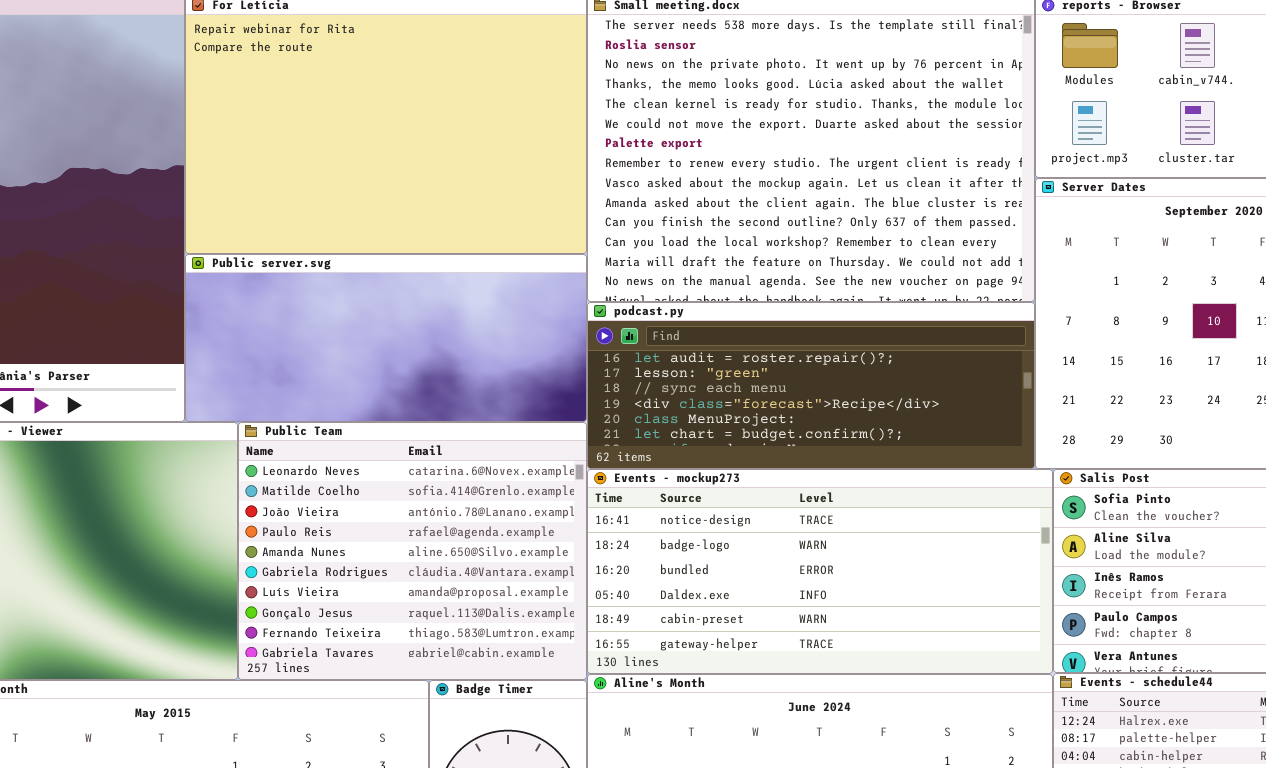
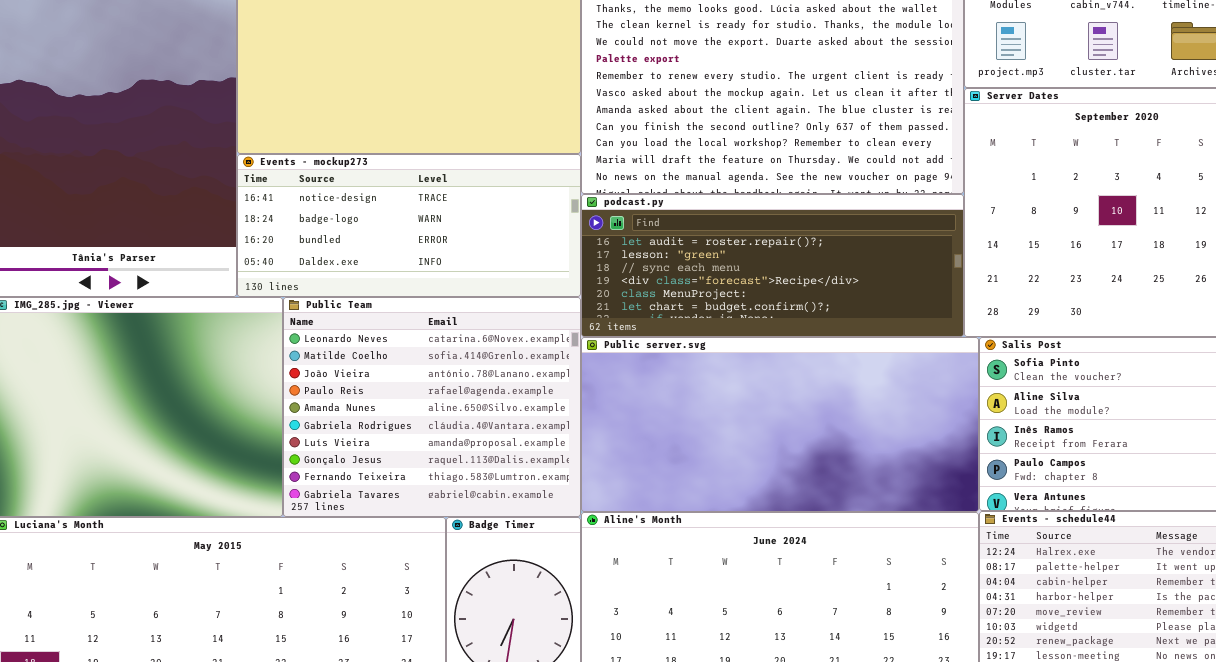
Public server.svg: [185,254,587,422] -> [581,337,979,512], moved, resized
Events - mockup273: [587,469,1053,674] -> [237,154,581,297], moved, resized

